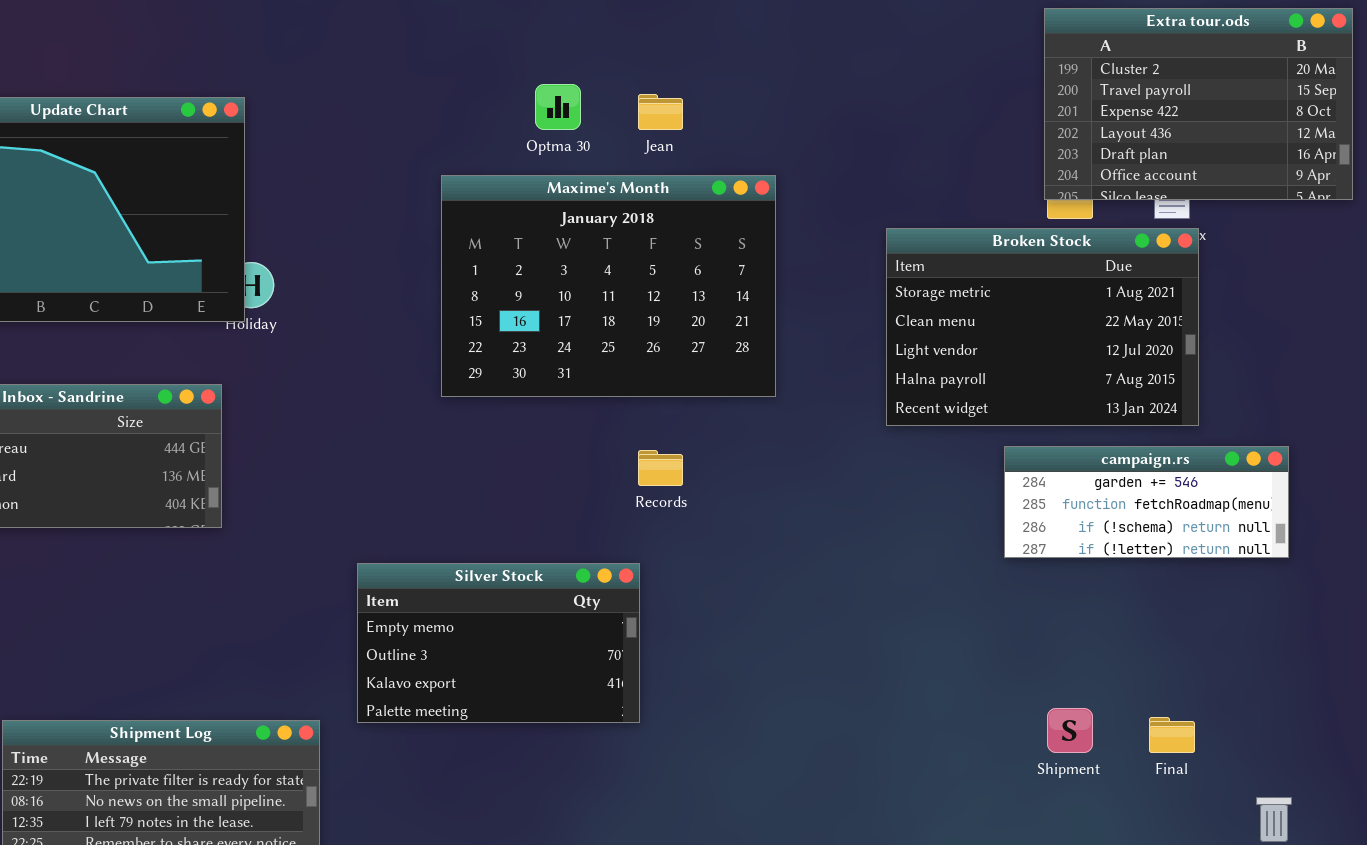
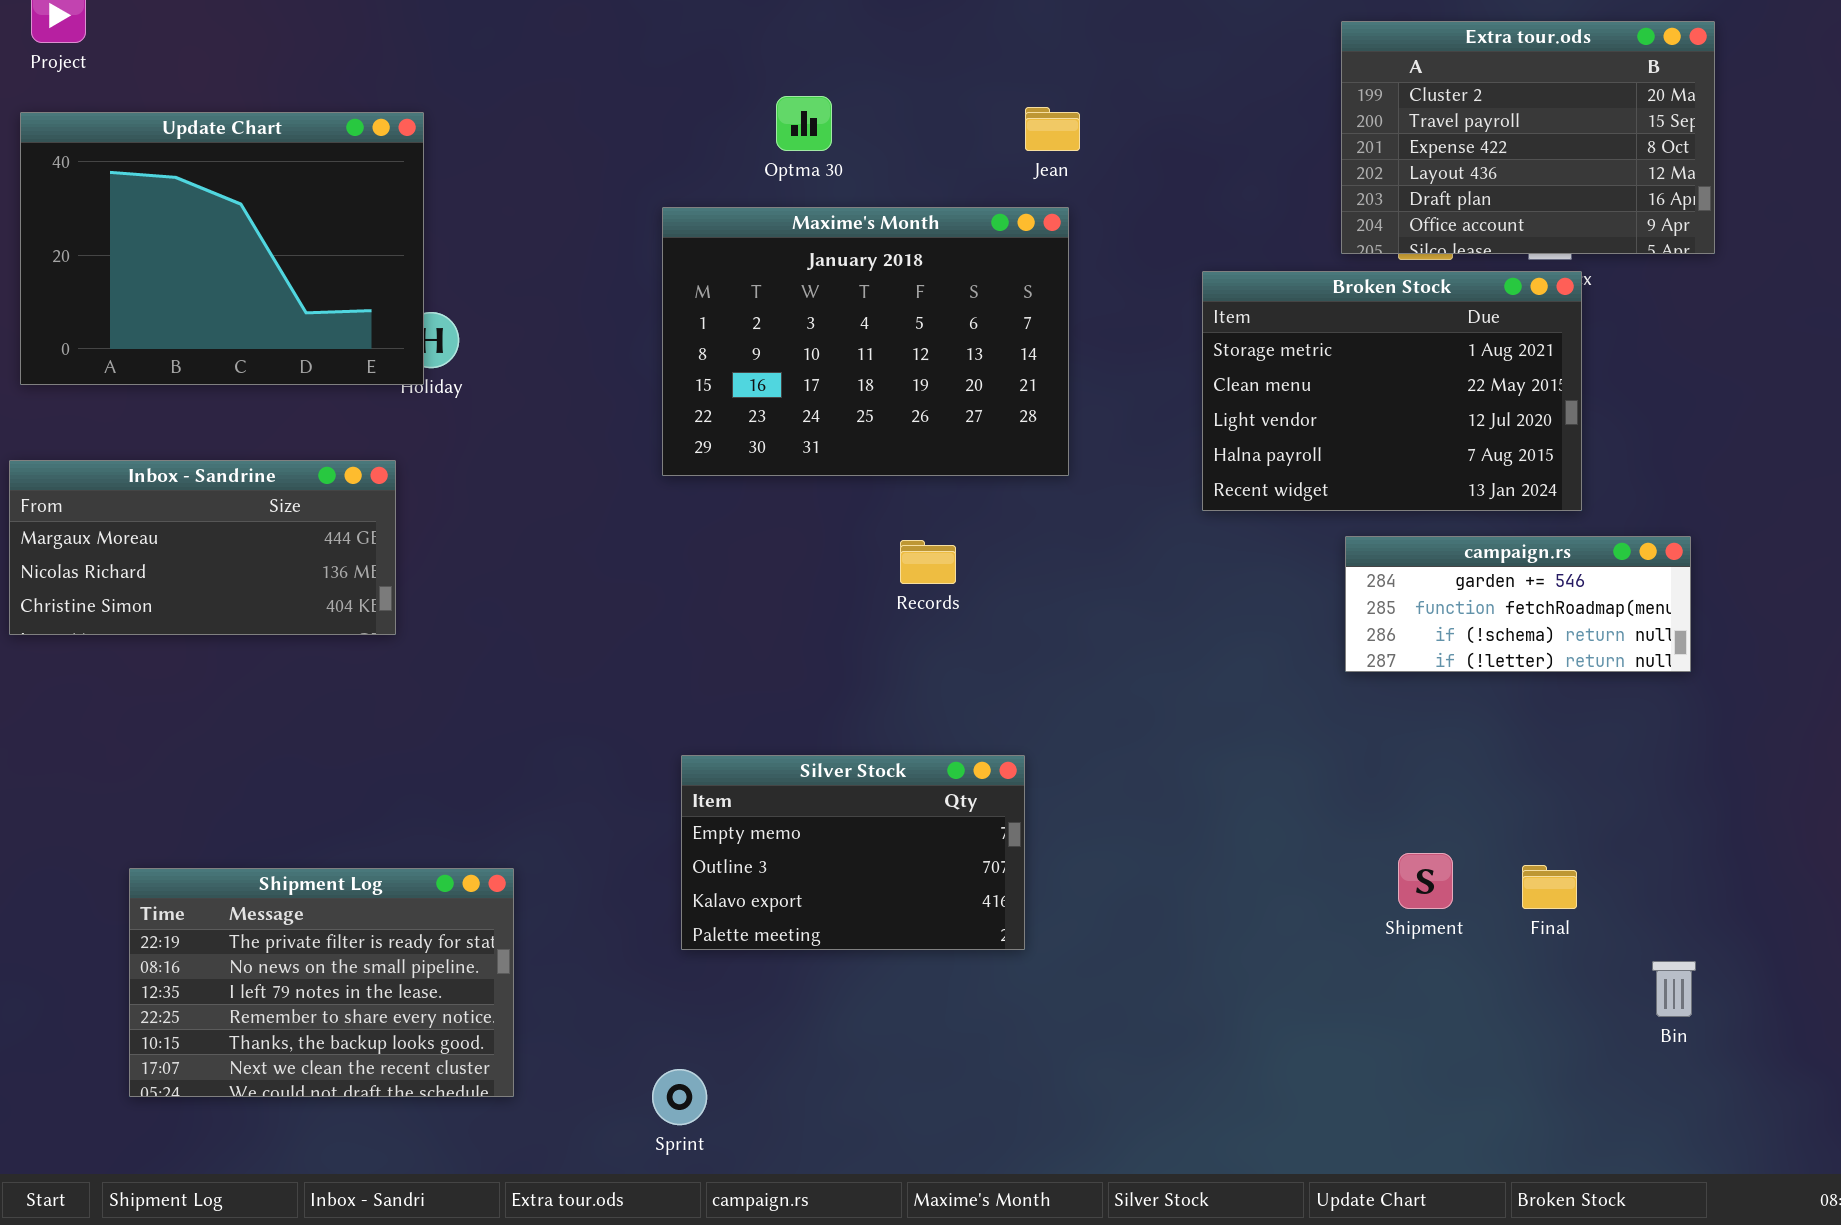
Extra tour.ods: [1044,8,1353,200] -> [1341,21,1715,254], moved
Jean: [638,94,683,130] -> [1025,107,1080,151], moved
Silver Stock: [357,563,640,723] -> [681,755,1025,950], moved

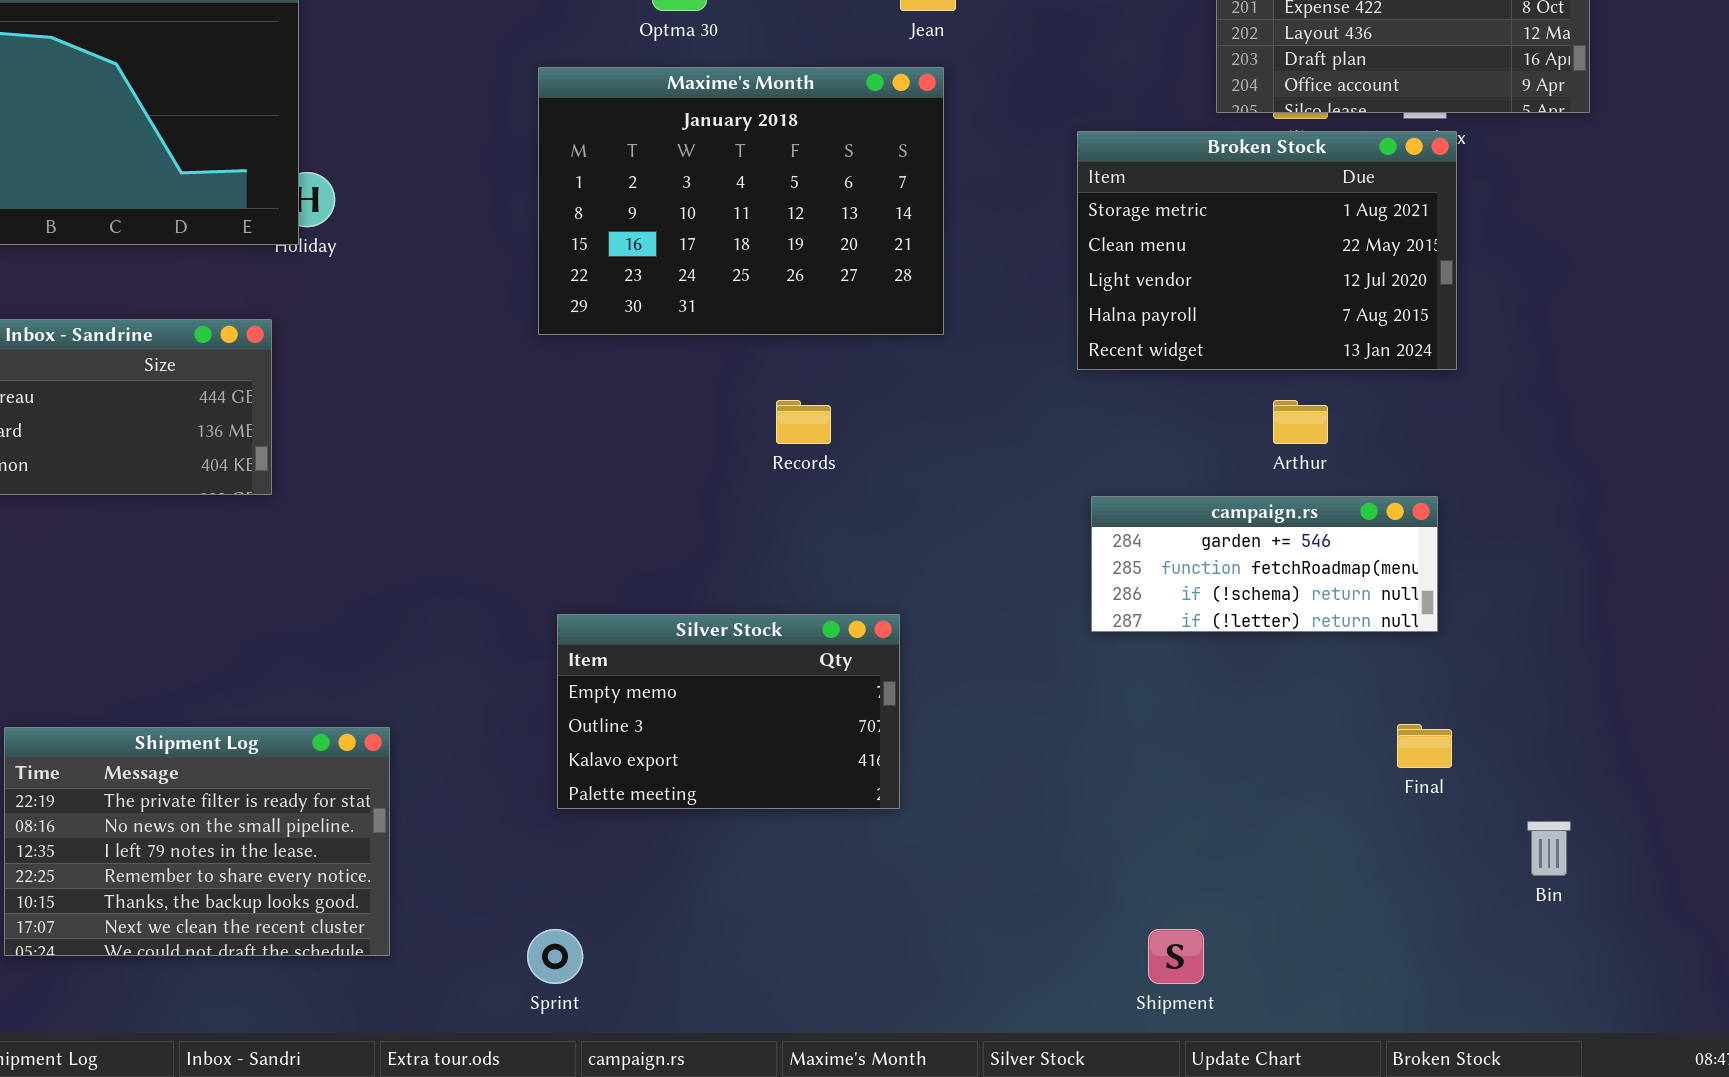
campaign.rs: [1345,536,1691,672] -> [1091,496,1438,632], moved
Shipment: [1398,853,1453,909] -> [1148,929,1204,984], moved

